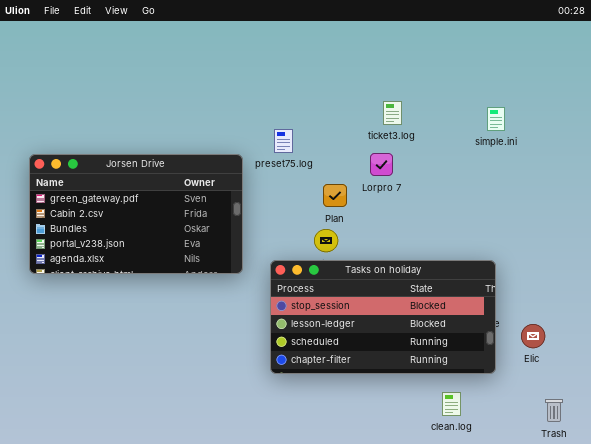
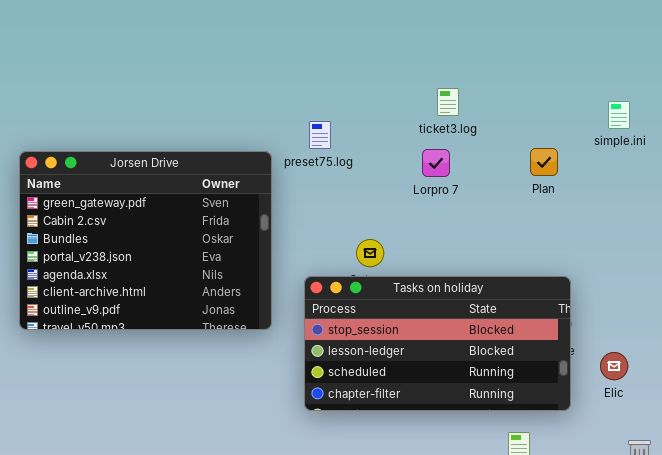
simple.ini: [487,107,505,131] -> [608,101,630,129], moved
Jorsen Drive: [29,154,243,274] -> [19,151,272,330], resized
Plan: [323,184,347,207] -> [530,148,558,176], moved

